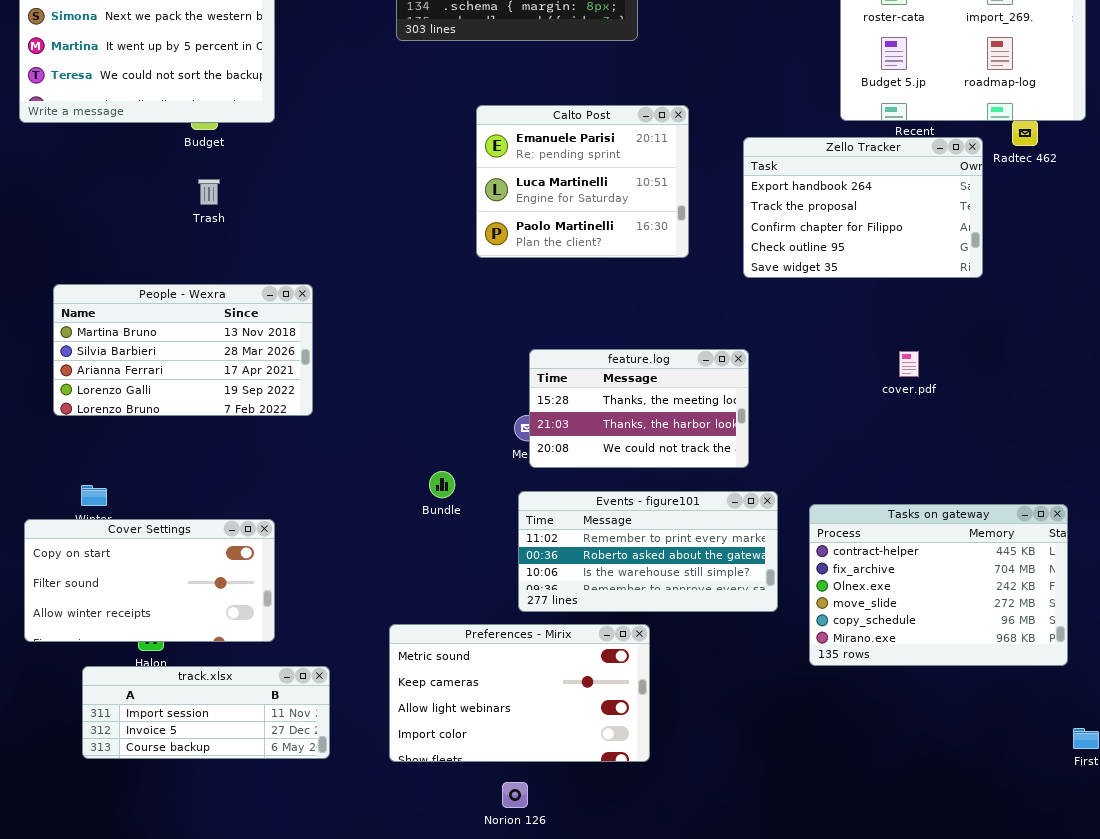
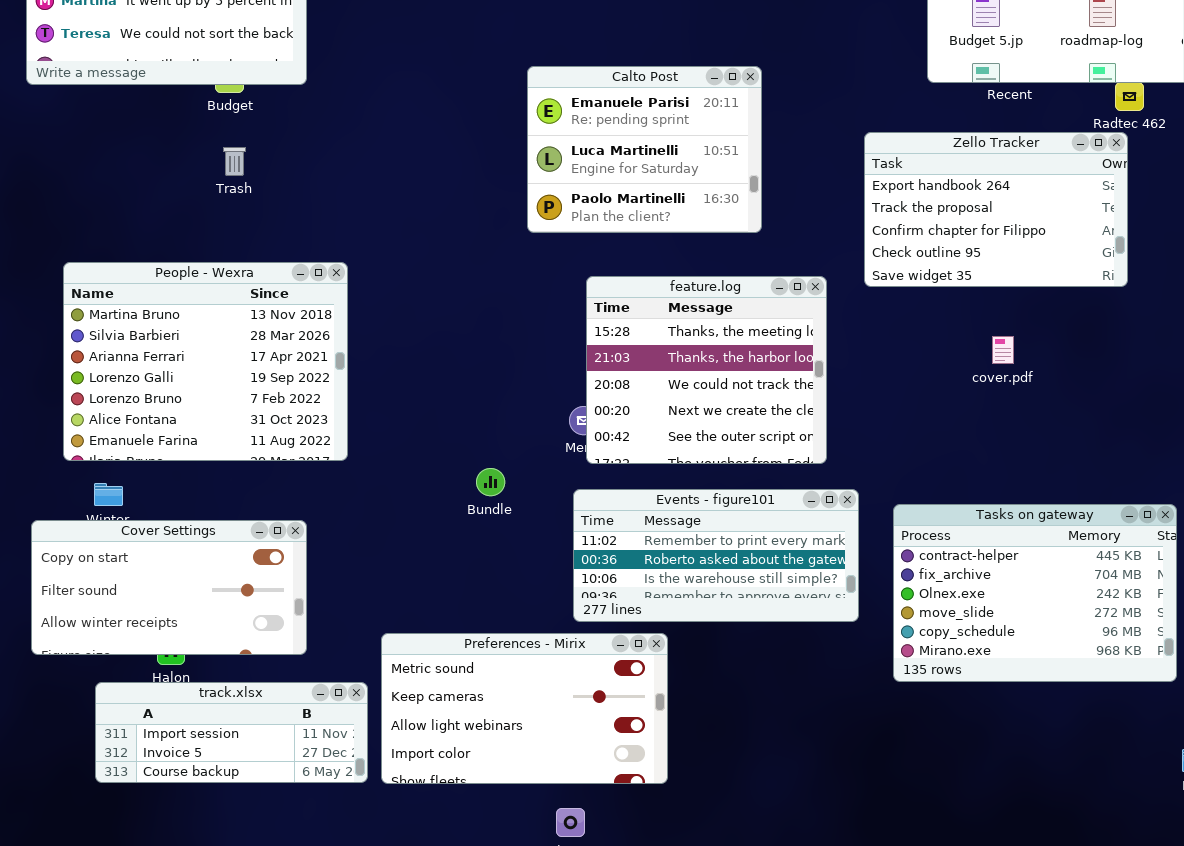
Zello Tracker: [743,137,983,278] -> [864,132,1128,287], moved
People - Wexra: [53,284,313,416] -> [63,262,348,461], resized
feature.log: [529,349,749,468] -> [586,276,827,464], resized
Preferences - Mirix: [389,624,650,762] -> [381,633,668,784], moved

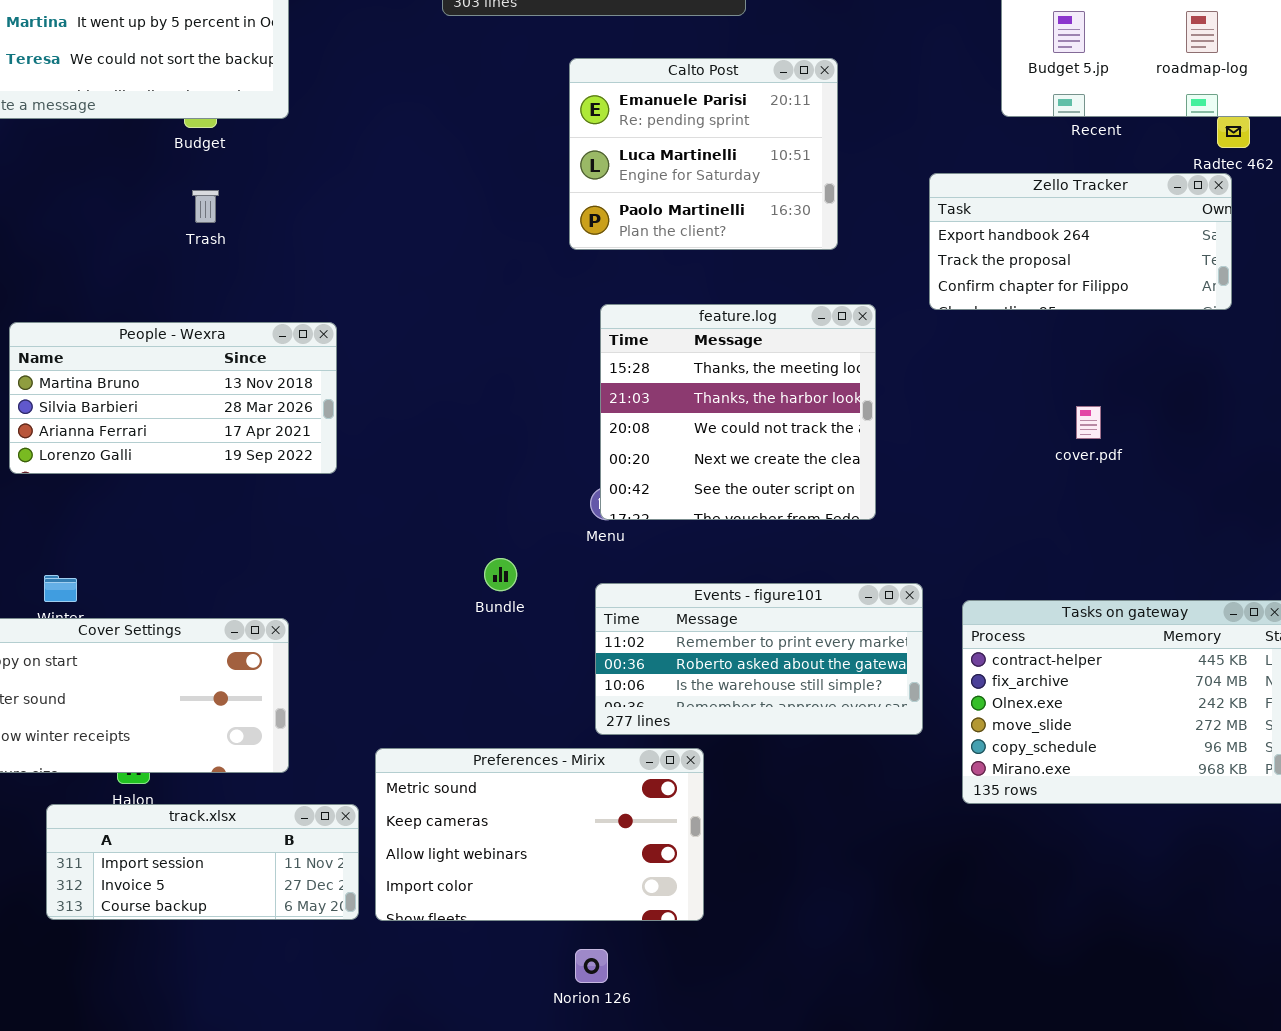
Calto Post: [527,66,762,233] -> [569,58,838,250], moved
Zello Tracker: [864,132,1128,287] -> [929,173,1232,310], resized
People - Wexra: [63,262,348,461] -> [9,322,337,474], resized
feature.log: [586,276,827,464] -> [600,304,876,520], moved

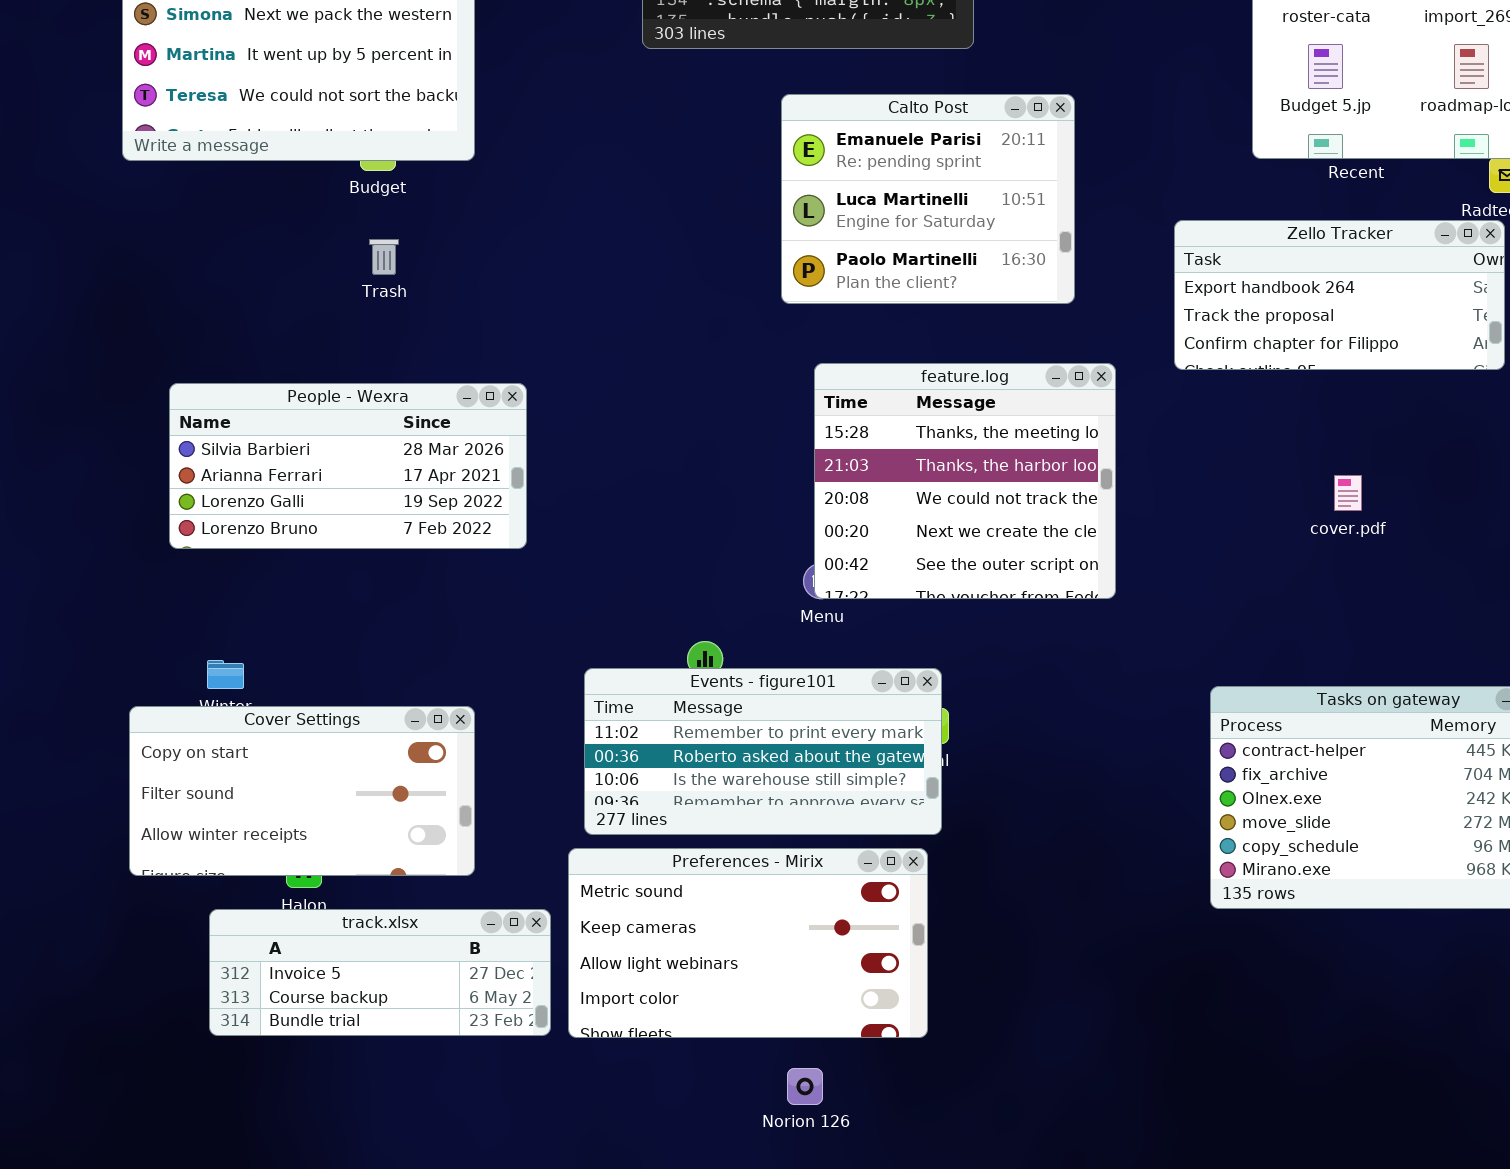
People - Wexra: [9,322,337,474] -> [169,383,527,549], scrolled down 1 row
Events - figure101: [595,583,923,735] -> [584,668,942,835], moved
track.xlsx: [46,804,359,920] -> [209,909,551,1036], scrolled down 1 row

